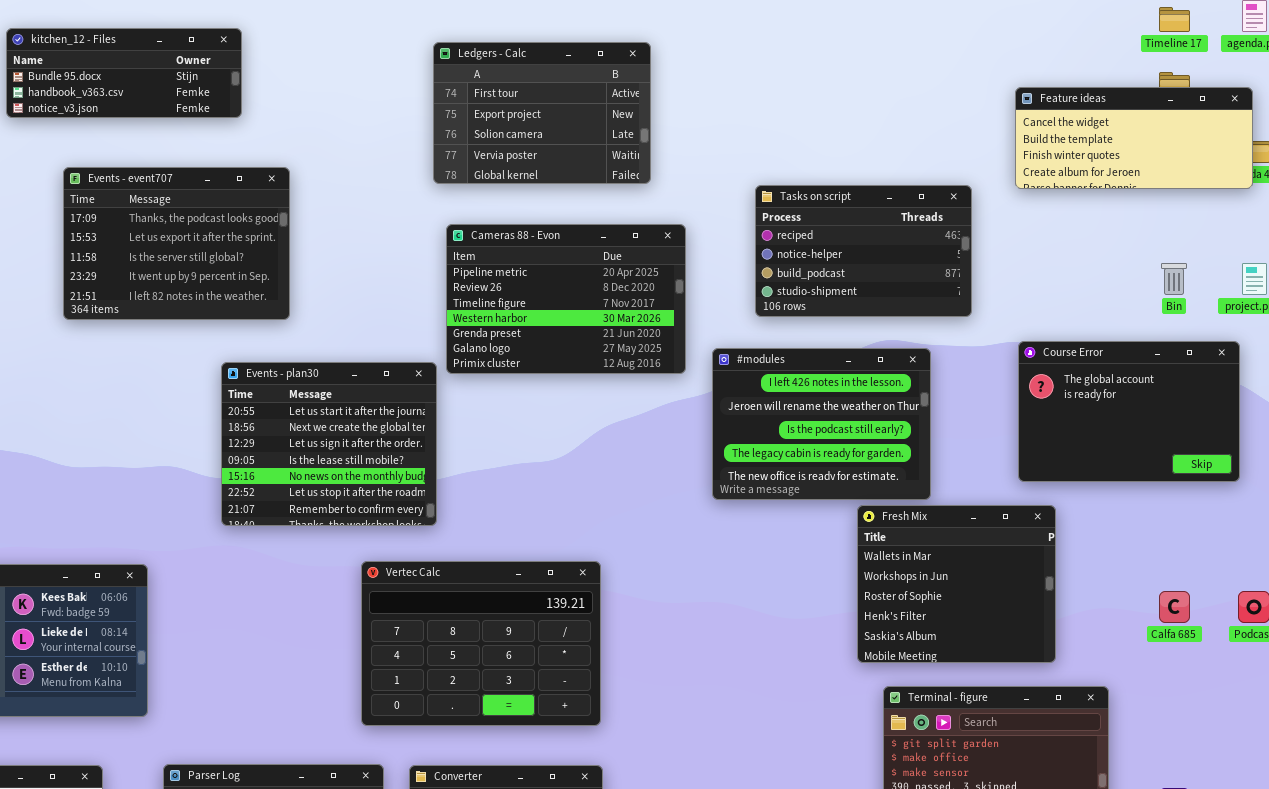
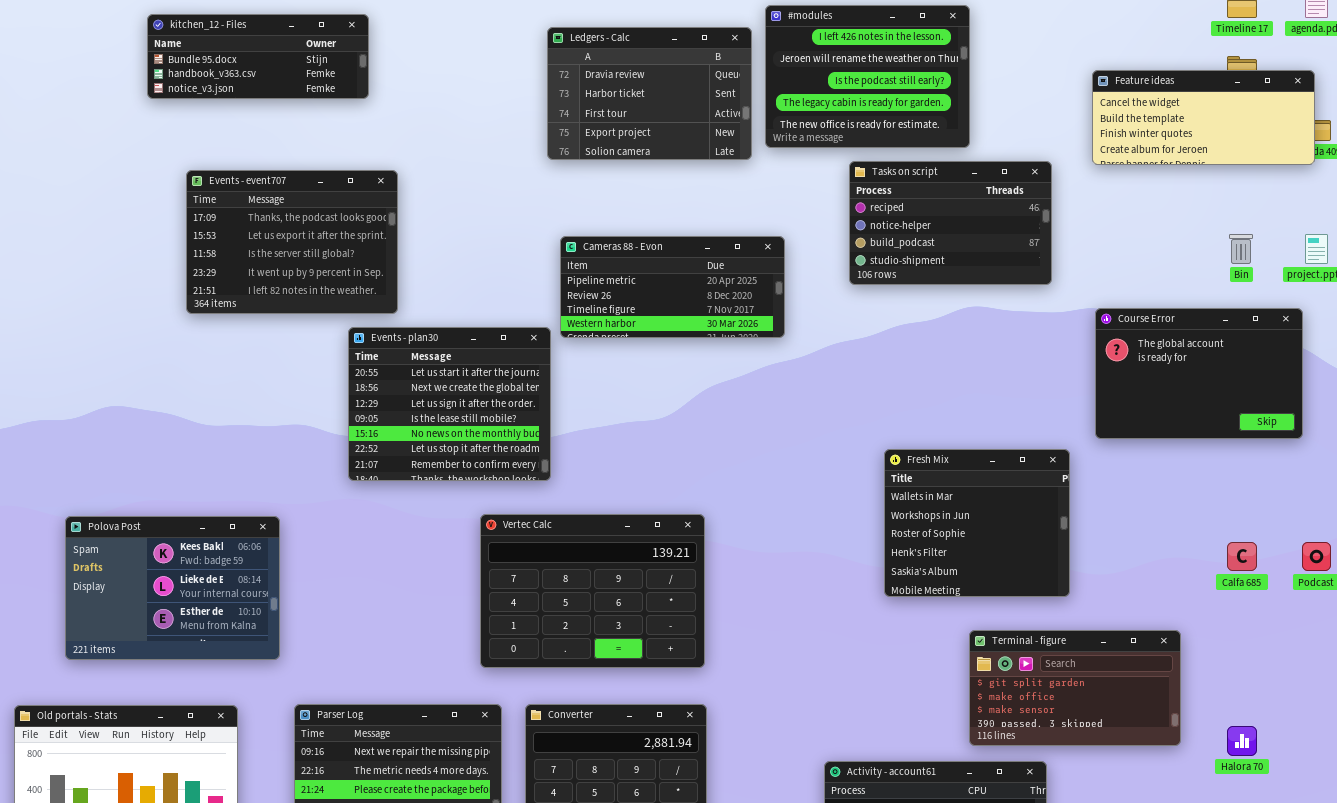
Ledgers - Calc: [433,42,651,184] -> [547,27,752,160], scrolled up 2 rows
Events - event707: [63,167,290,320] -> [186,170,398,314], moved
Cameras 88 - Evon: [446,224,686,374] -> [560,236,785,338], resized
#modules: [712,348,931,500] -> [765,5,970,148], moved
Fresh Mix: [857,505,1056,663] -> [884,449,1070,597], moved

